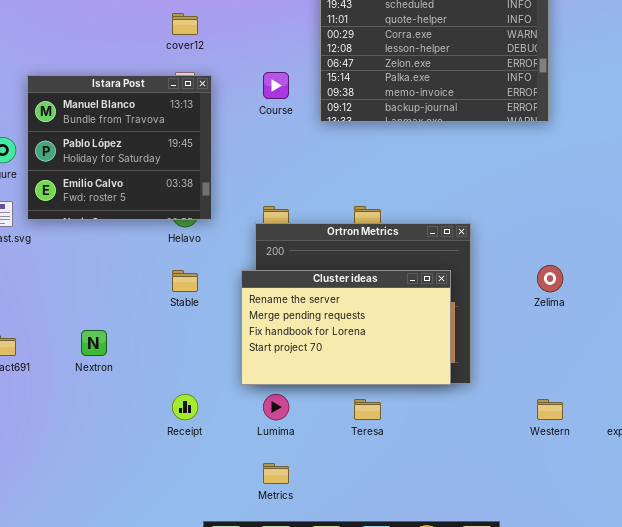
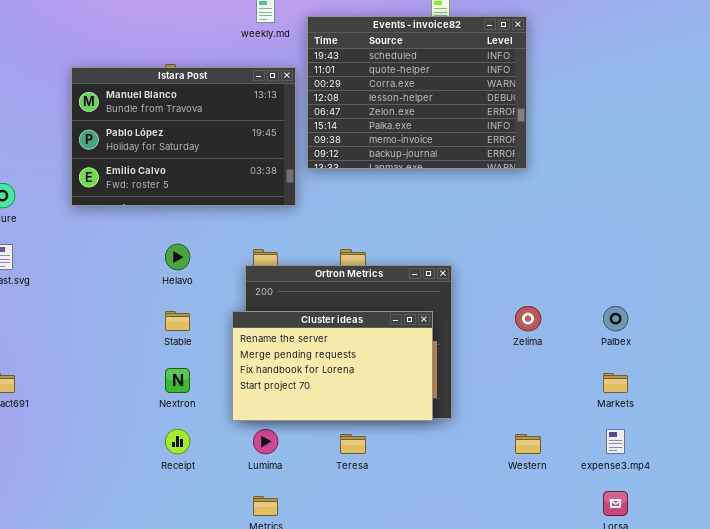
Istara Post: [27,75,212,220] -> [71,67,296,206], moved, resized
Nextron: [81,330,107,356] -> [165,368,190,393], moved

